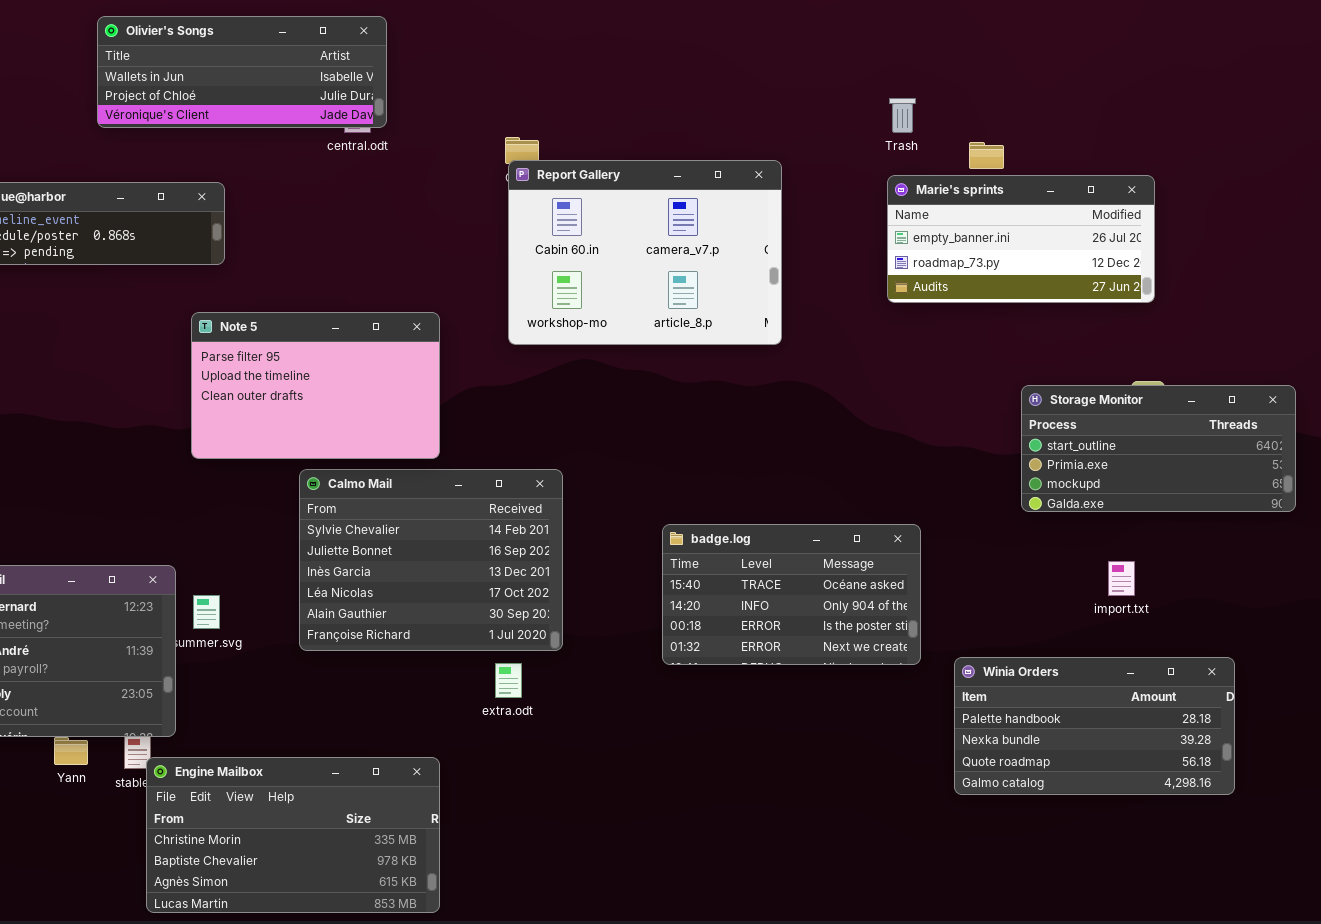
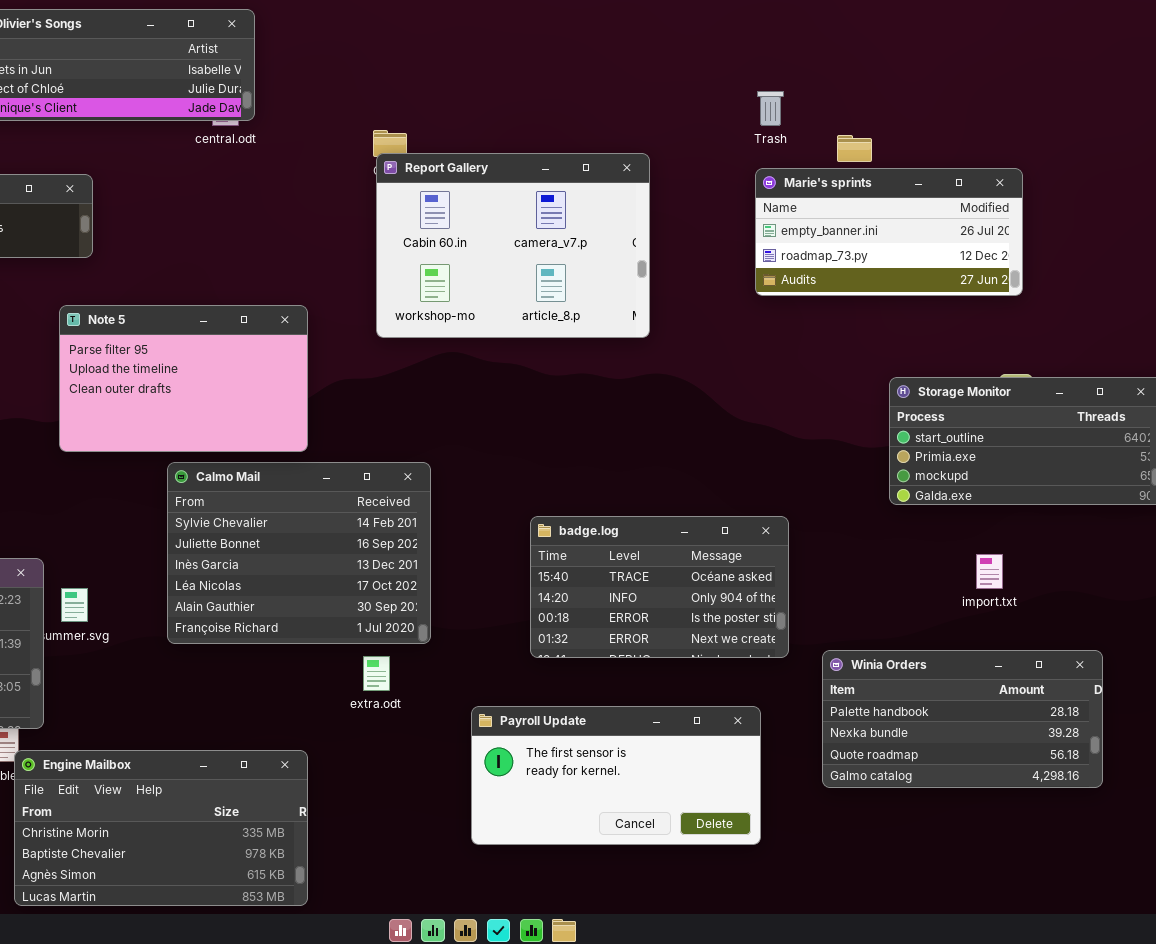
Payroll Update: none -> [471,706,761,845], opened

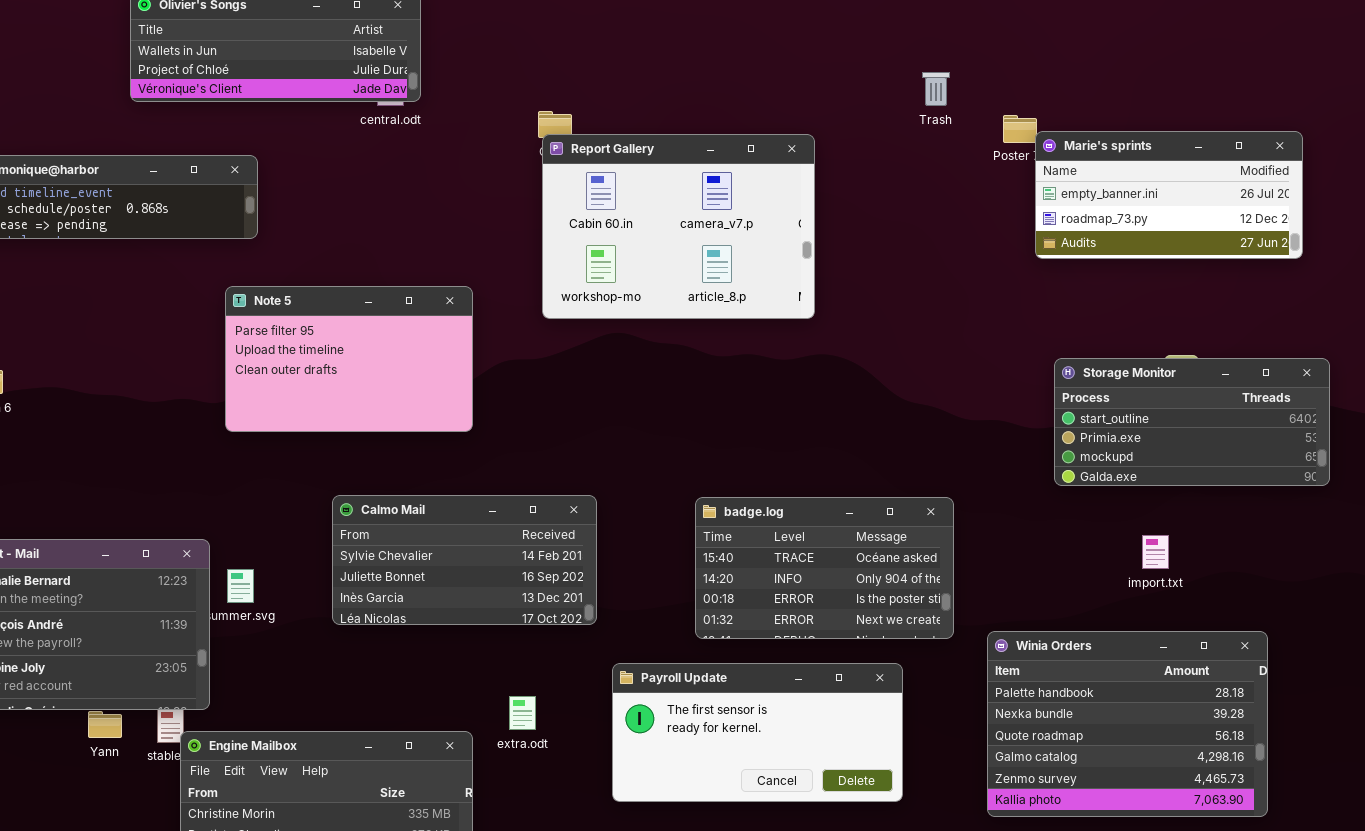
Marie's sprints: [755,168,1023,296] -> [1035,131,1303,259], moved
Calmo Mail: [167,462,431,644] -> [332,495,597,625], resized
Winia Orders: [822,650,1103,788] -> [987,631,1268,817], resized
extra.odt: [363,656,390,691] -> [509,696,536,730], moved
Payroll Update: [471,706,761,845] -> [612,663,903,802], moved

